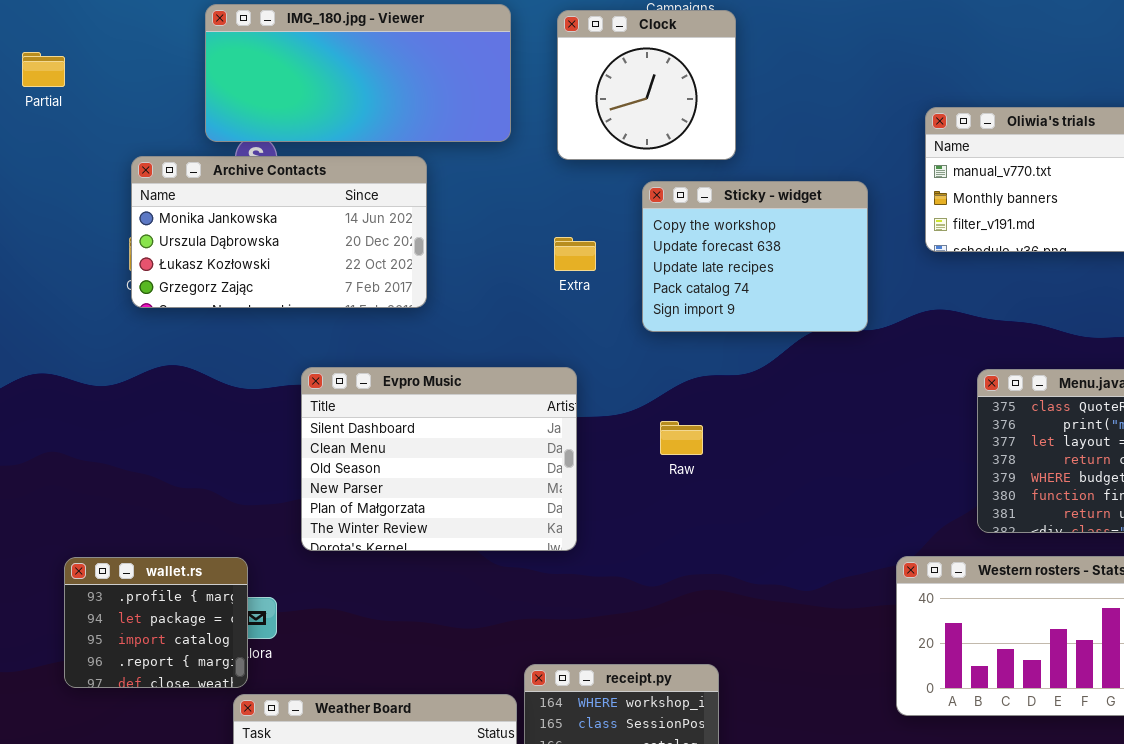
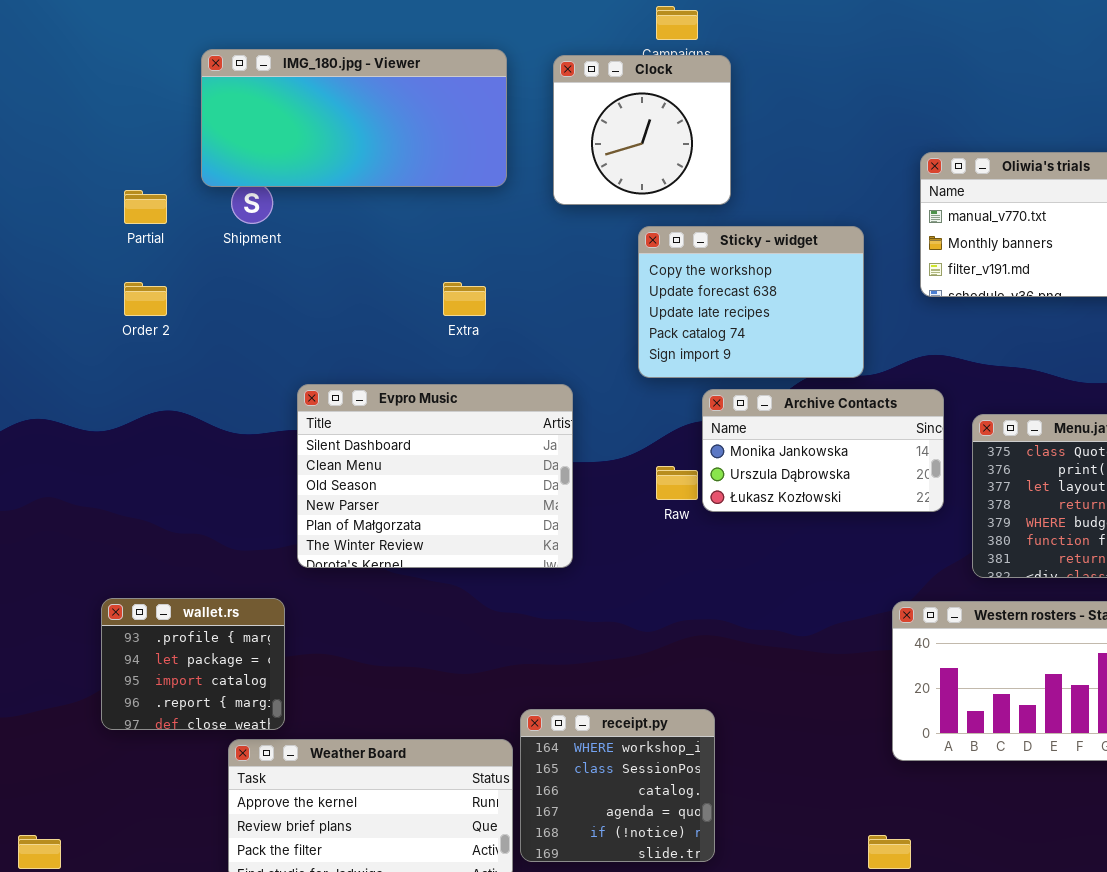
Partial: [22,52,65,87] -> [124,190,167,224], moved
Archive Contacts: [131,156,427,308] -> [702,389,944,512], moved, resized
Extra: [554,237,596,271] -> [443,282,486,316], moved
Evpro Music: [301,367,577,551] -> [297,384,573,568], moved
wallet.rs: [64,557,248,688] -> [101,598,285,730], moved

